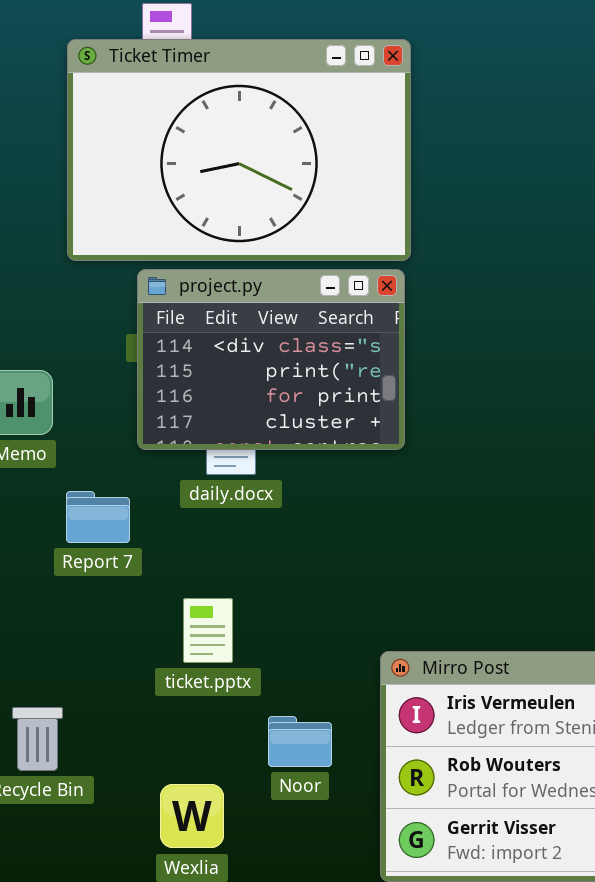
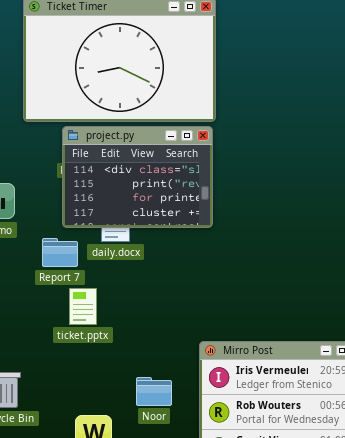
Report 7: [66,491,130,543] -> [42,238,78,267], moved
ticket.pptx: [183,598,233,663] -> [69,288,97,325], moved

